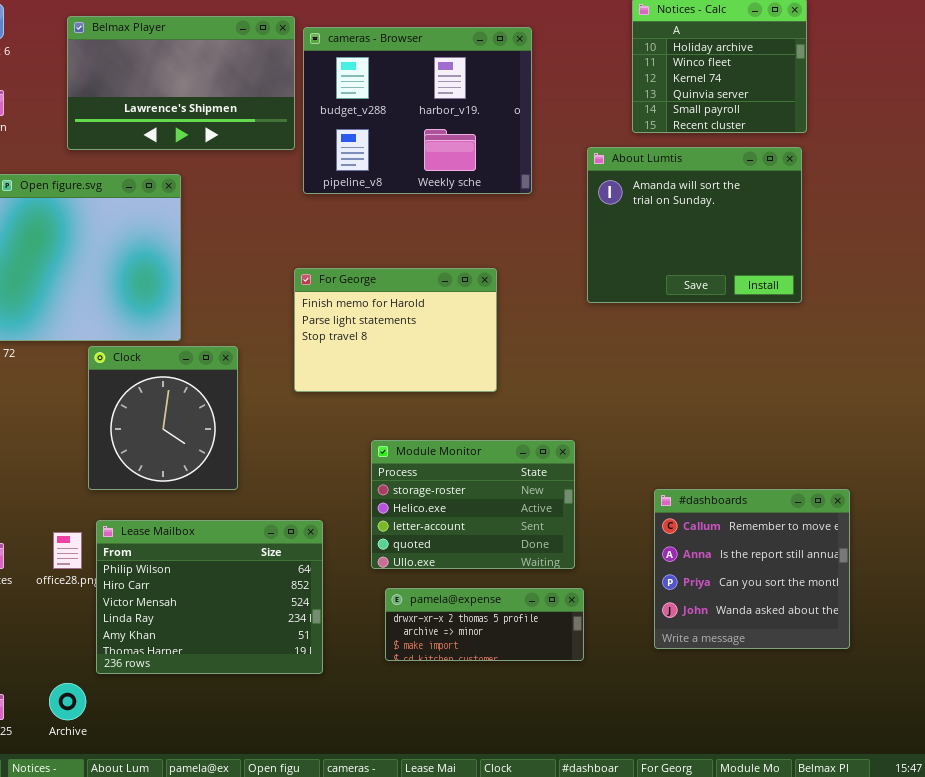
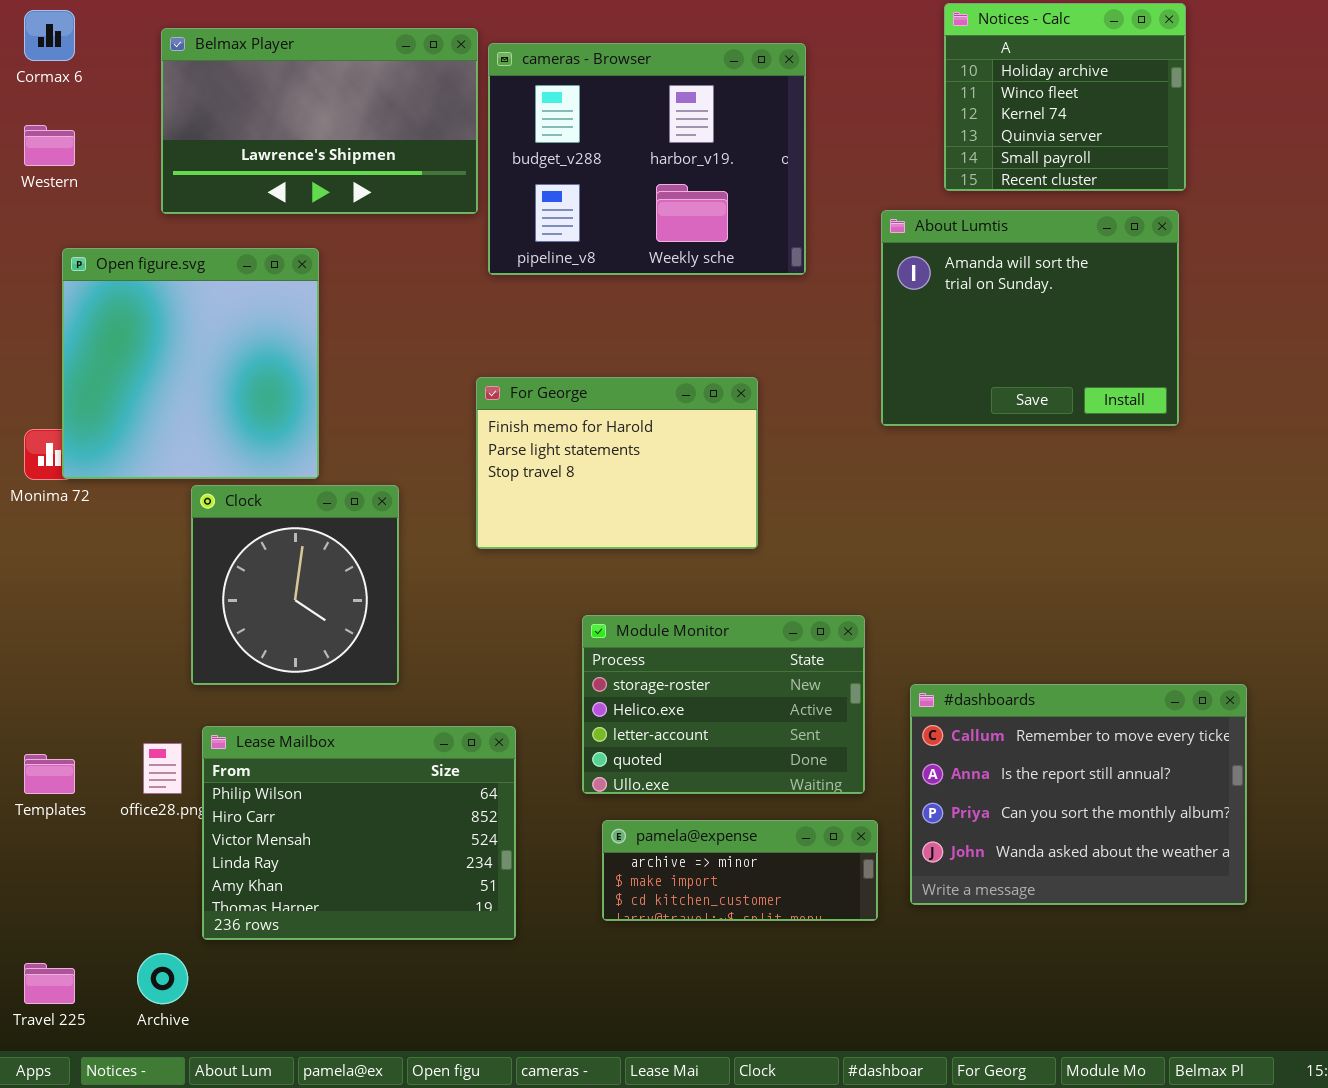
#dashboards: [654,489,850,649] -> [910,684,1247,905], resized
pamela@expense: [385,588,584,661] -> [602,820,878,921], scrolled down 1 row

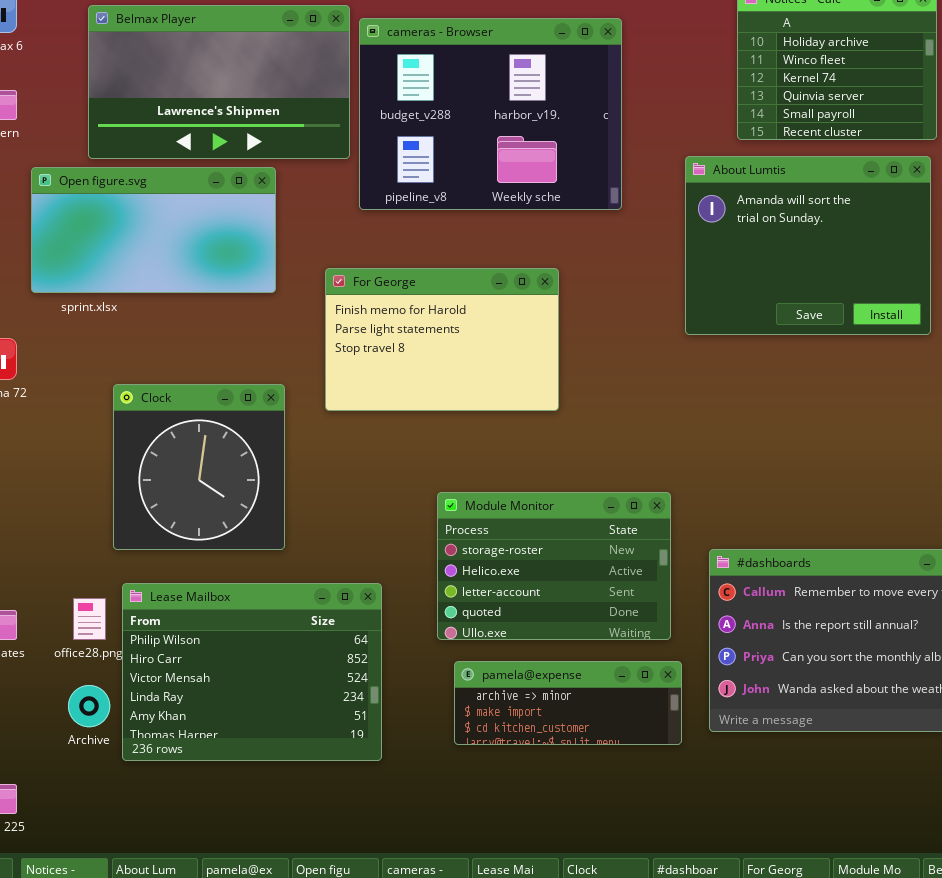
Open figure.svg: [62,248,319,479] -> [31,167,276,293], moved, resized
For George: [476,377,758,549] -> [325,268,559,411], moved
Archive: [137,953,188,1004] -> [68,685,110,727], moved

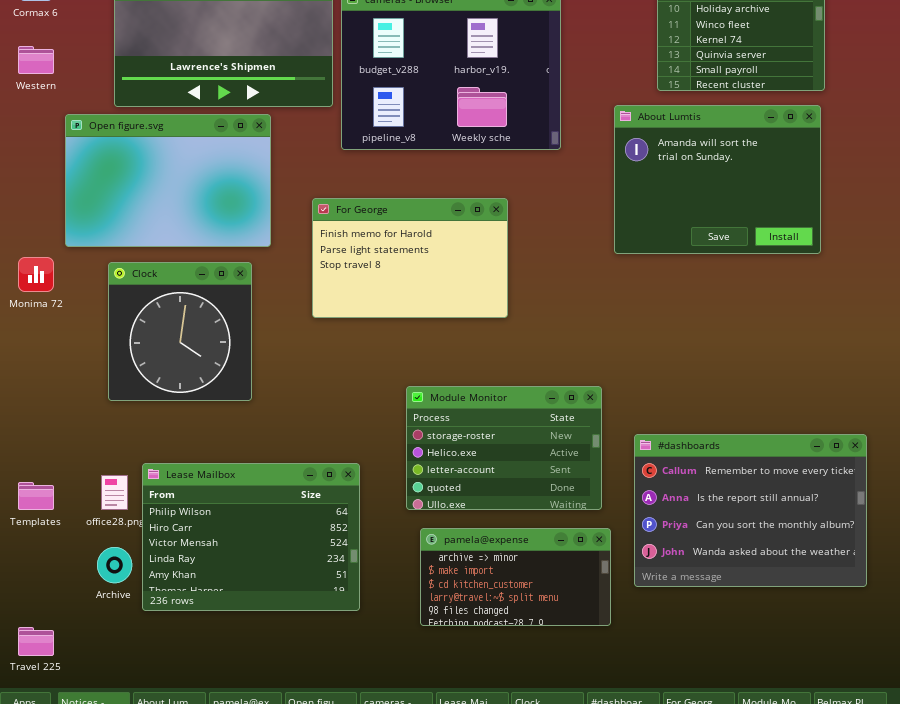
Open figure.svg: [31,167,276,293] -> [65,114,271,247], resized
Clock: [113,384,285,550] -> [108,262,252,401], moved
pamela@expense: [454,661,682,745] -> [420,528,611,626], resized

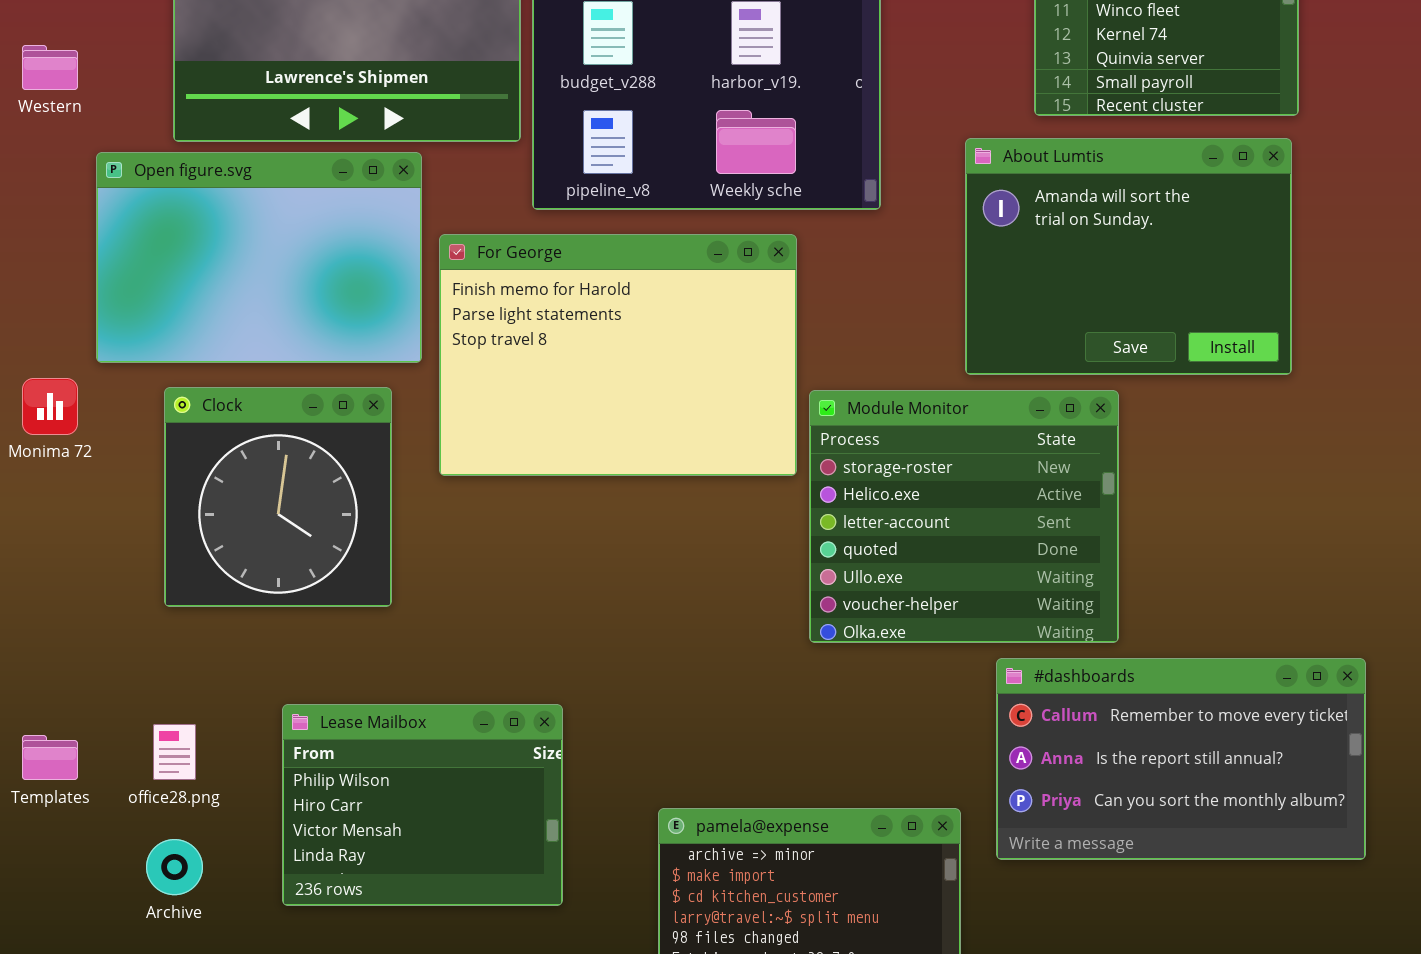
For George: [312,198,508,318] -> [439,234,797,476], resized
Module Monitor: [406,386,602,510] -> [809,390,1119,643], moved, resized
#dashboards: [634,434,867,587] -> [996,658,1366,860], resized
Lease Mailbox: [142,463,360,611] -> [282,704,563,906], resized

